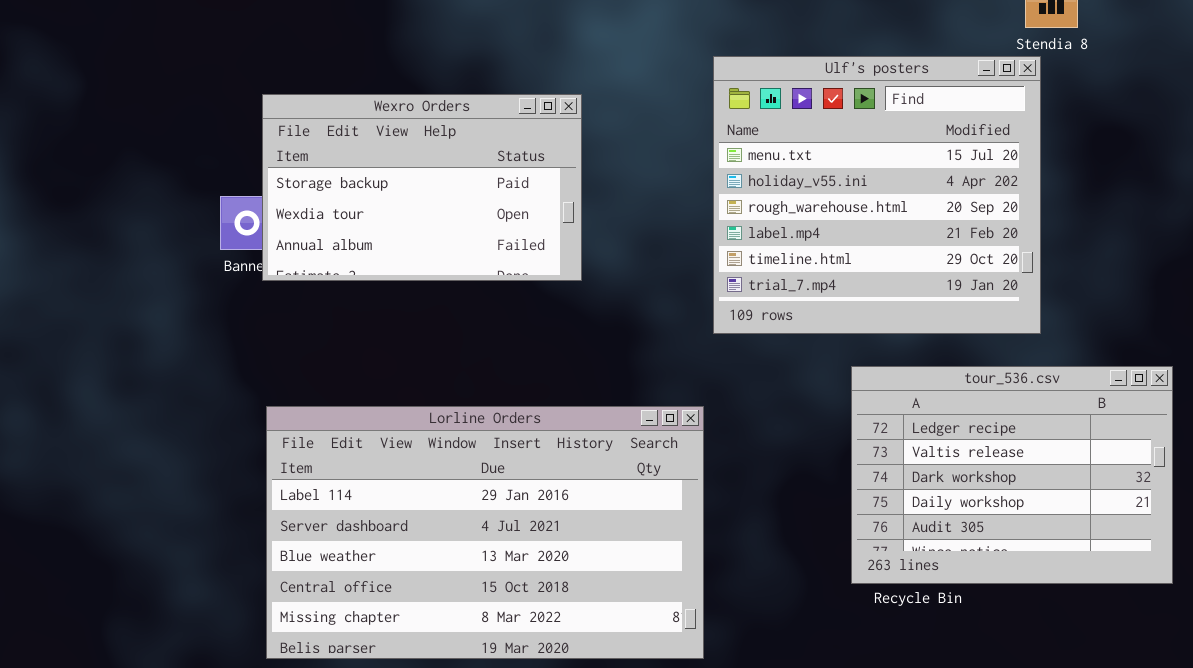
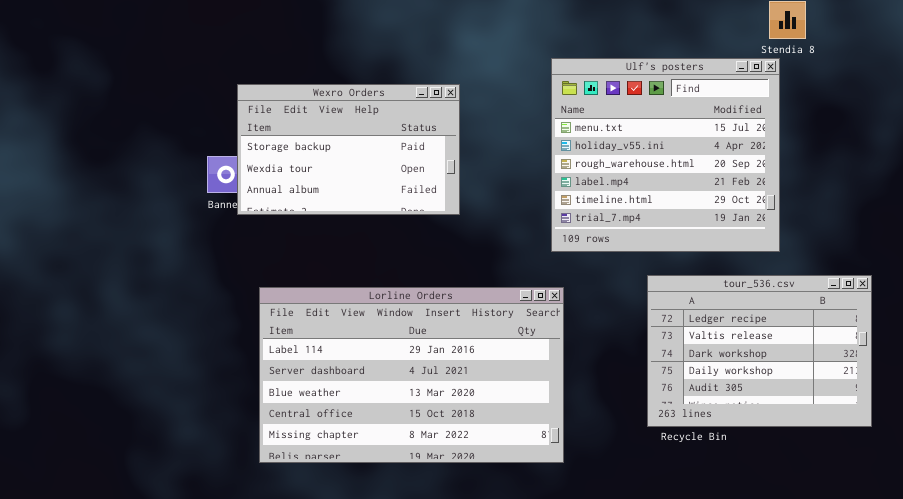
Lorline Orders: [266,406,704,659] -> [259,287,564,463], moved

